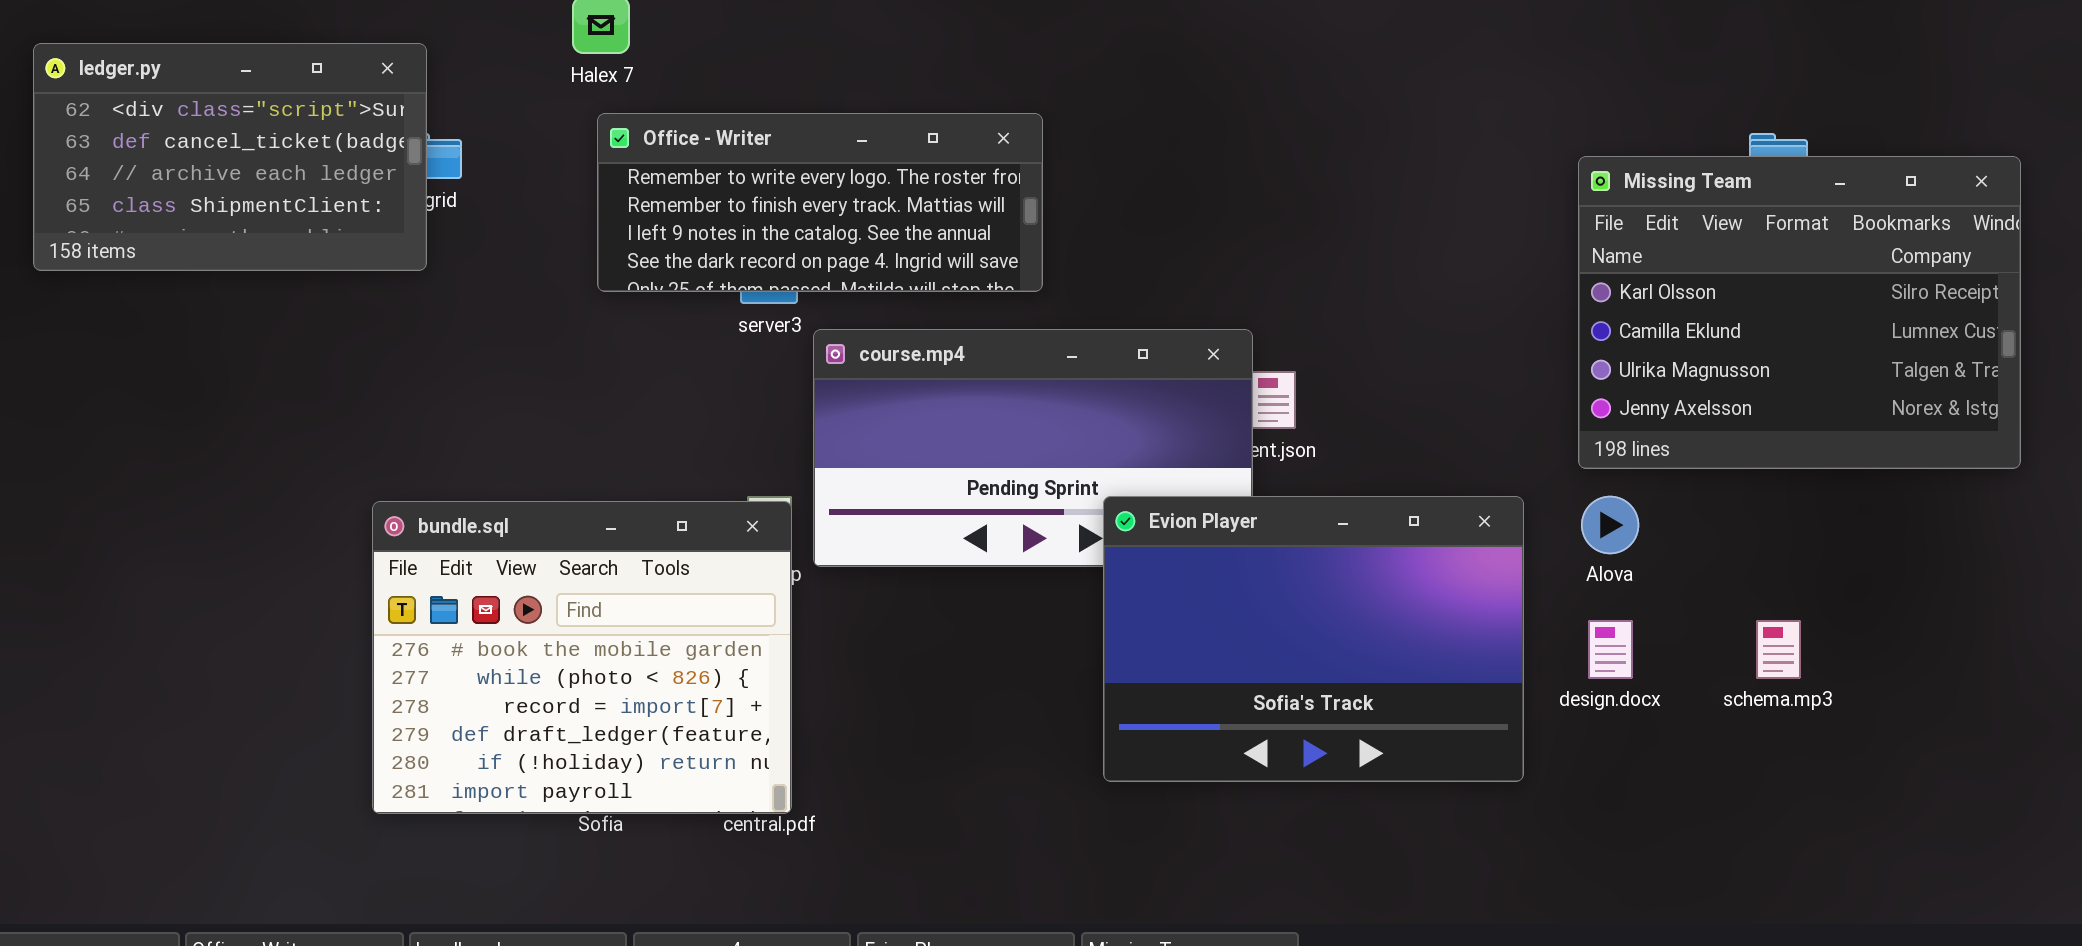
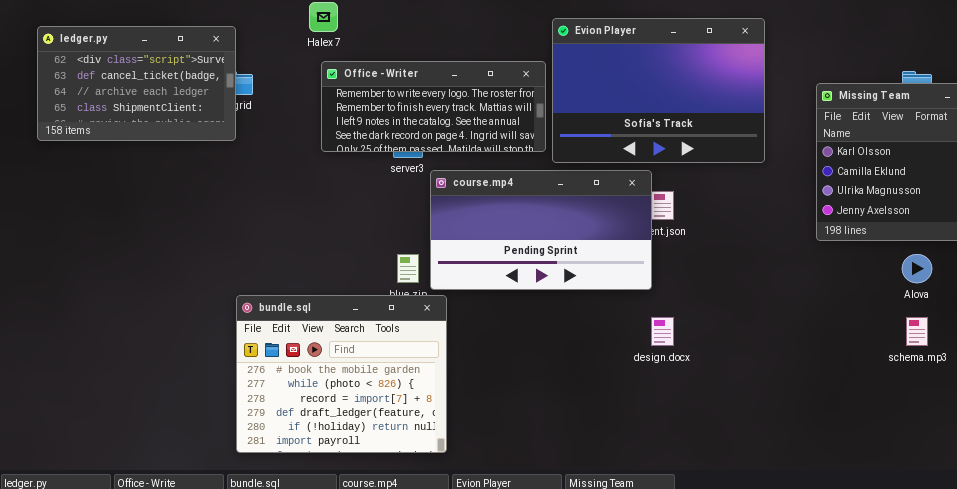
Evion Player: [1103,496,1524,782] -> [552,18,765,163], moved
Alova: [1581,496,1639,554] -> [902,254,932,283], moved
bundle.sql: [372,501,792,814] -> [236,295,447,453], moved
design.docx: [1588,620,1633,679] -> [651,317,674,346], moved

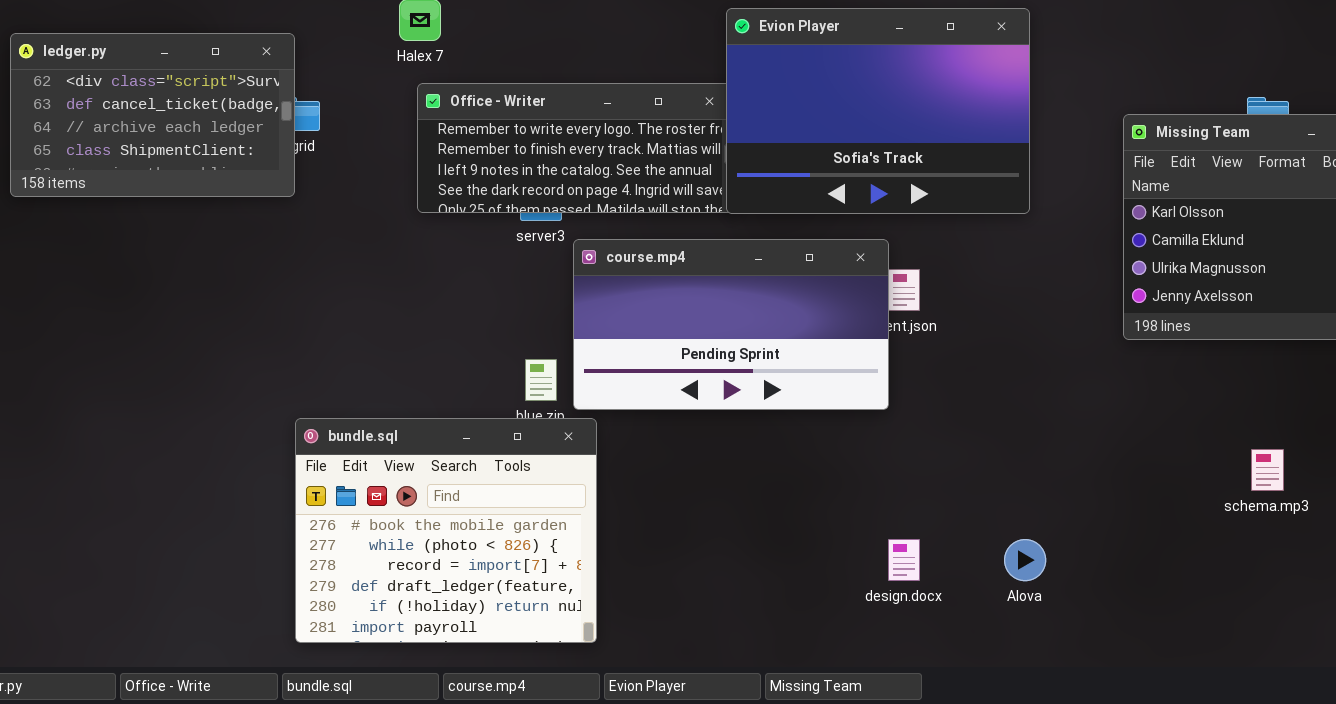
Evion Player: [552,18,765,163] -> [726,8,1030,214], moved
Alova: [902,254,932,283] -> [1004,539,1046,581], moved
design.docx: [651,317,674,346] -> [888,539,920,581], moved

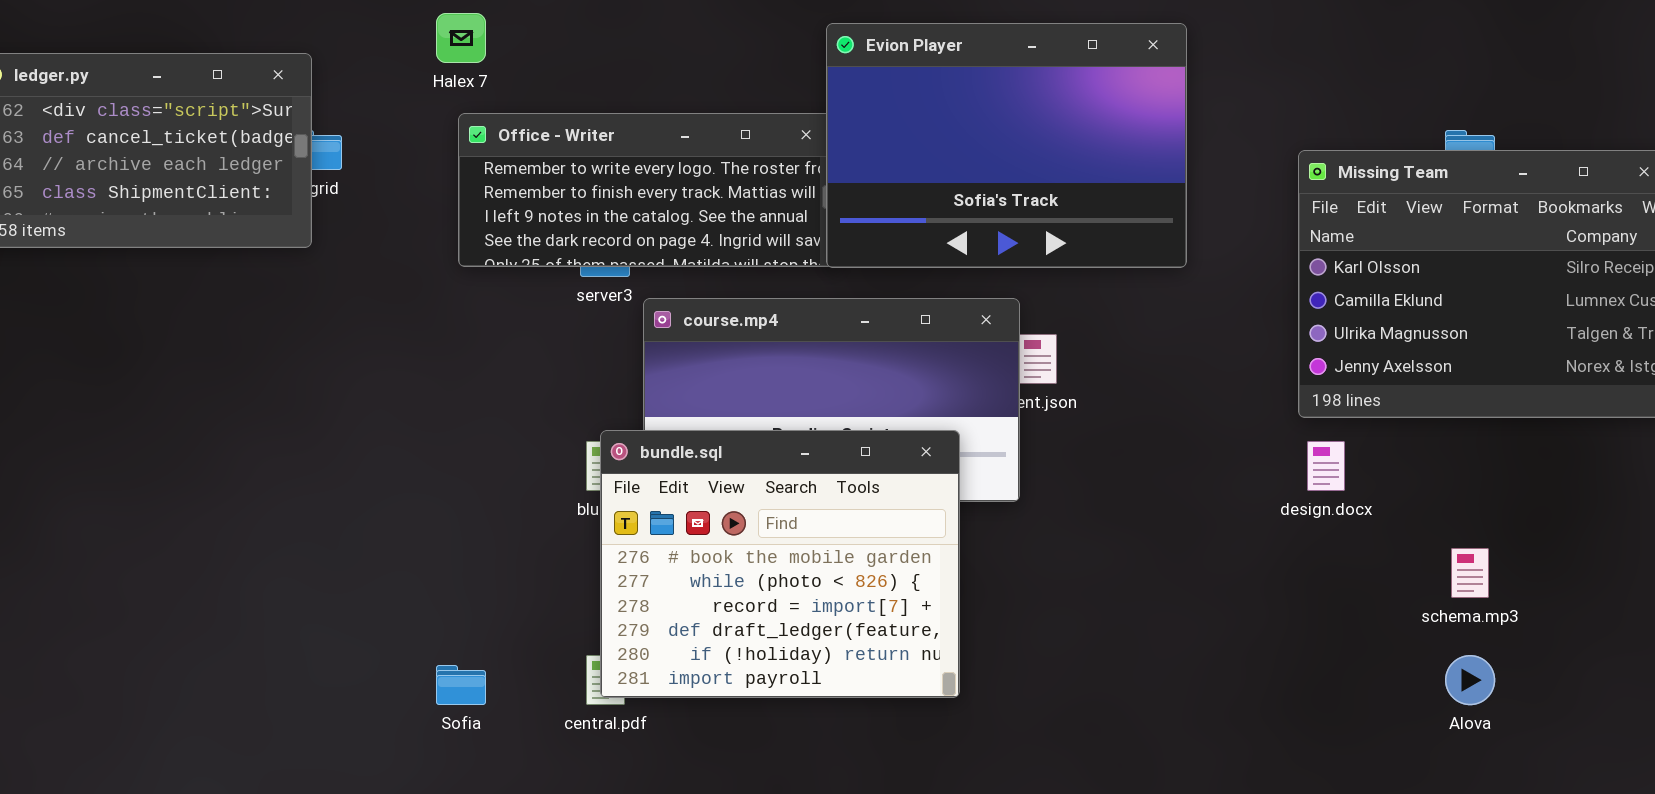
bundle.sql: [295,418,597,643] -> [600,430,960,698], moved
design.docx: [888,539,920,581] -> [1307,441,1345,491], moved
Alova: [1004,539,1046,581] -> [1445,655,1495,705], moved

